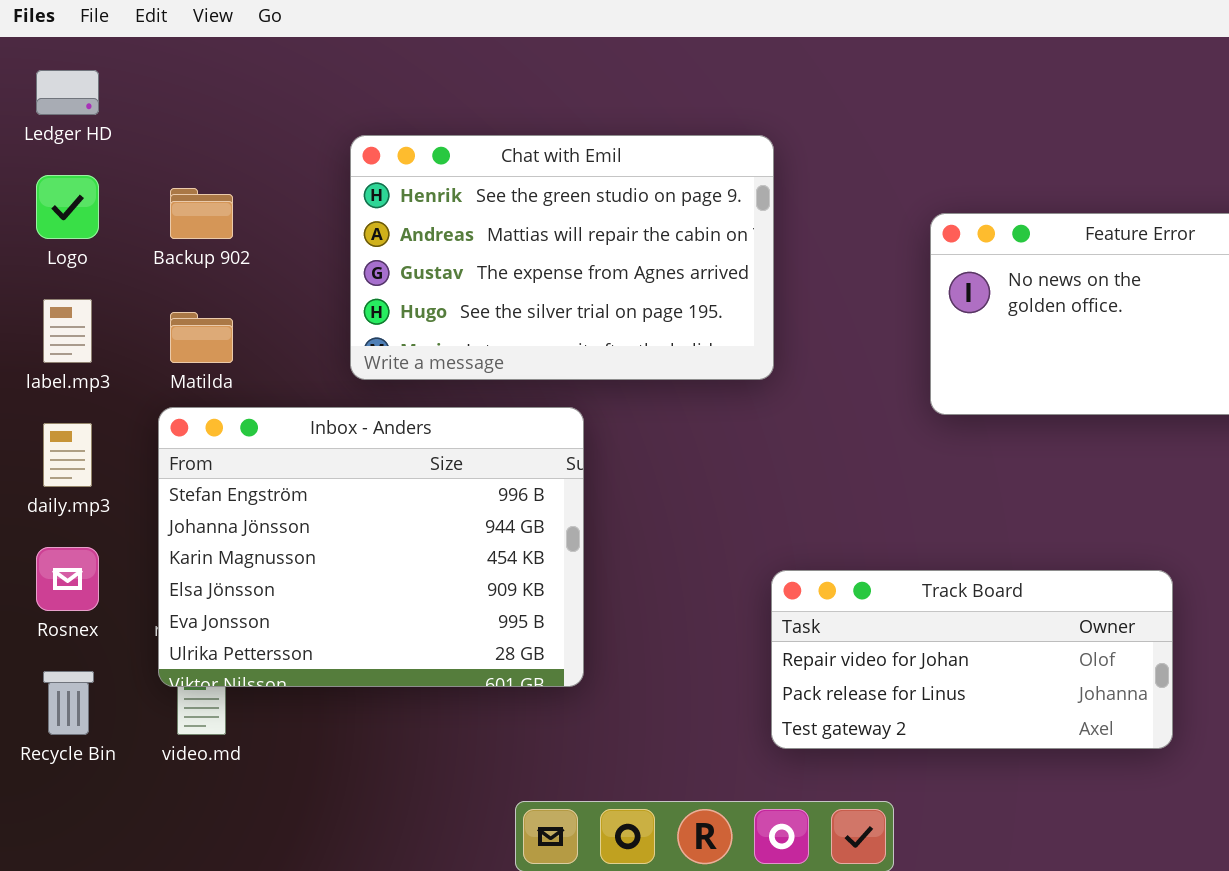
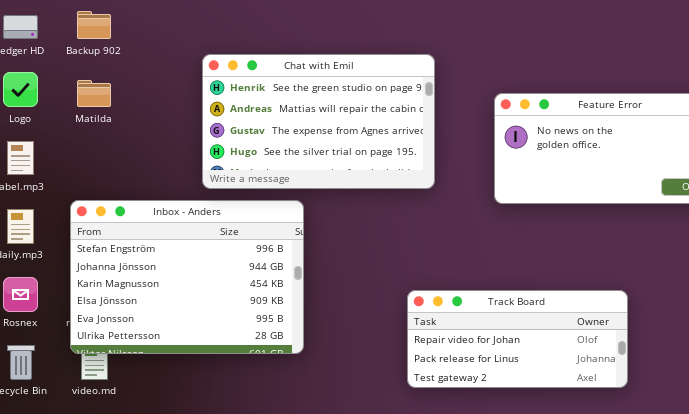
Chat with Emil: [350,135,774,380] -> [202,54,435,189], moved
Backup 902: [170,188,233,239] -> [77,11,111,39], moved
Matilda: [170,312,233,363] -> [77,80,111,107], moved

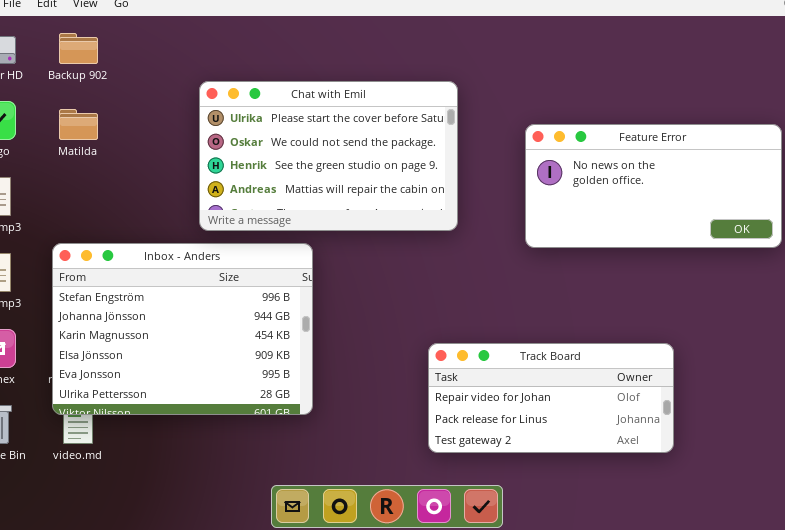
Chat with Emil: [202,54,435,189] -> [199,81,458,231], scrolled up 2 rows

